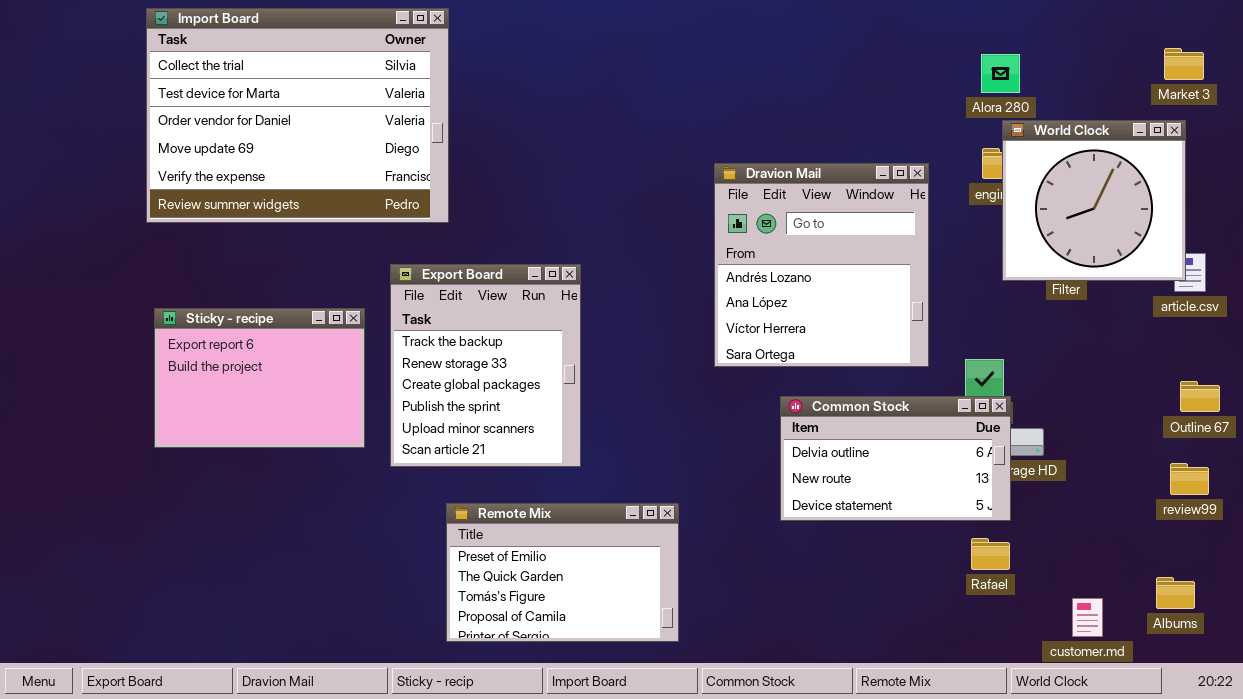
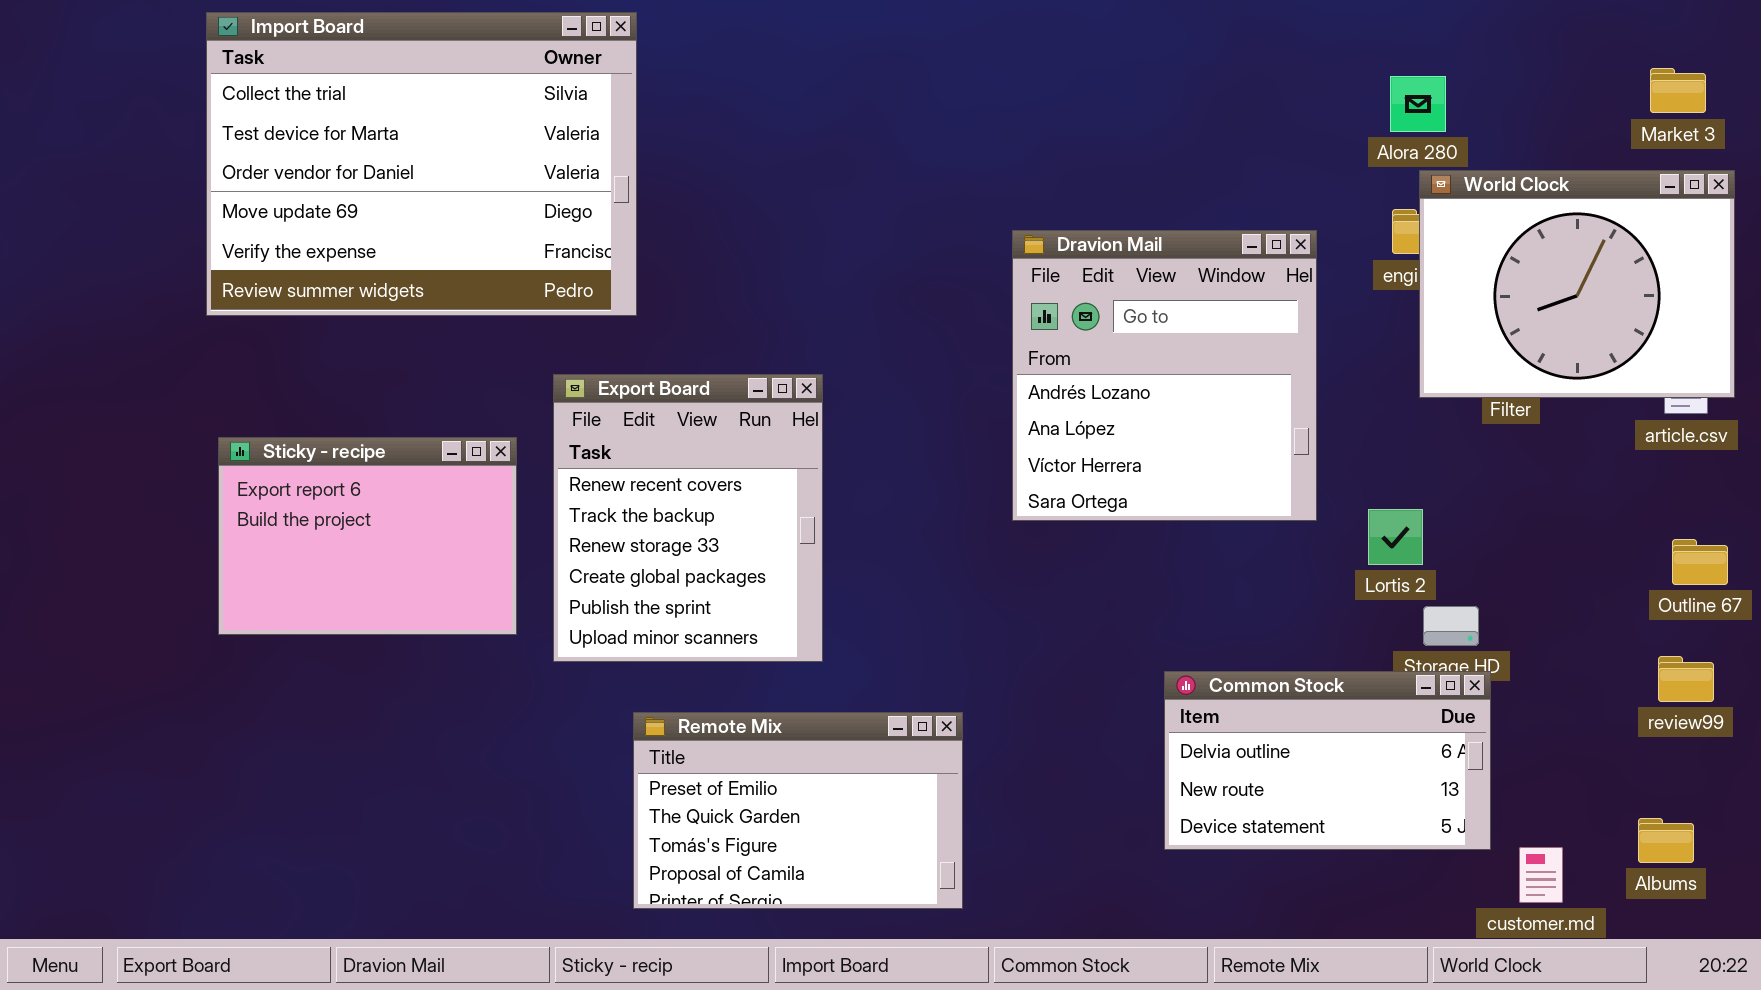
World Clock: [1002,120,1186,281] -> [1419,170,1735,398], resized
Export Board: [390,264,581,467] -> [553,374,823,662], scrolled up 1 row
Common Stock: [780,396,1011,521] -> [1164,671,1491,850], moved

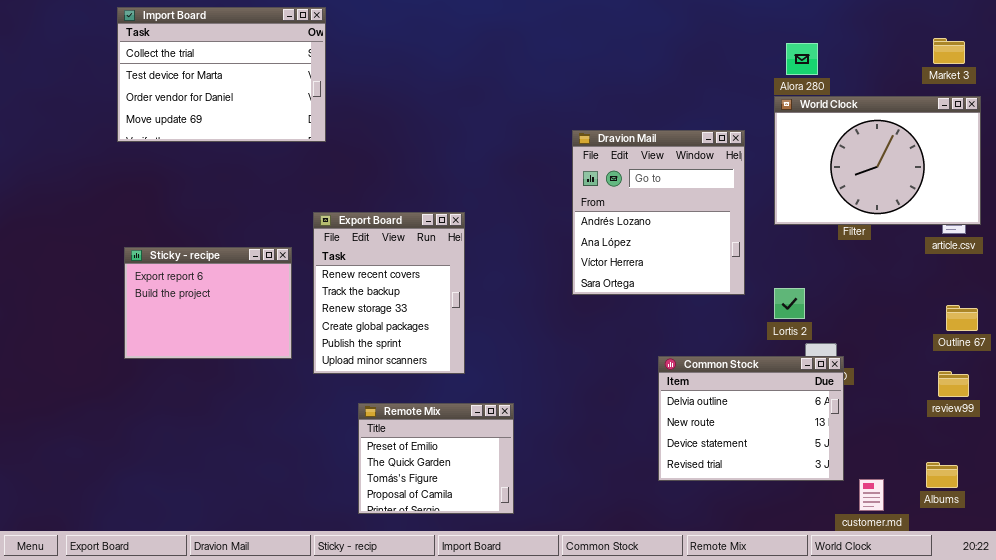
Import Board: [206,12,637,316] -> [117,7,326,142], resized
World Clock: [1419,170,1735,398] -> [774,96,981,225], resized
Common Stock: [1164,671,1491,850] -> [658,356,844,481], resized
Remote Mix: [633,712,963,909] -> [358,403,514,514], resized

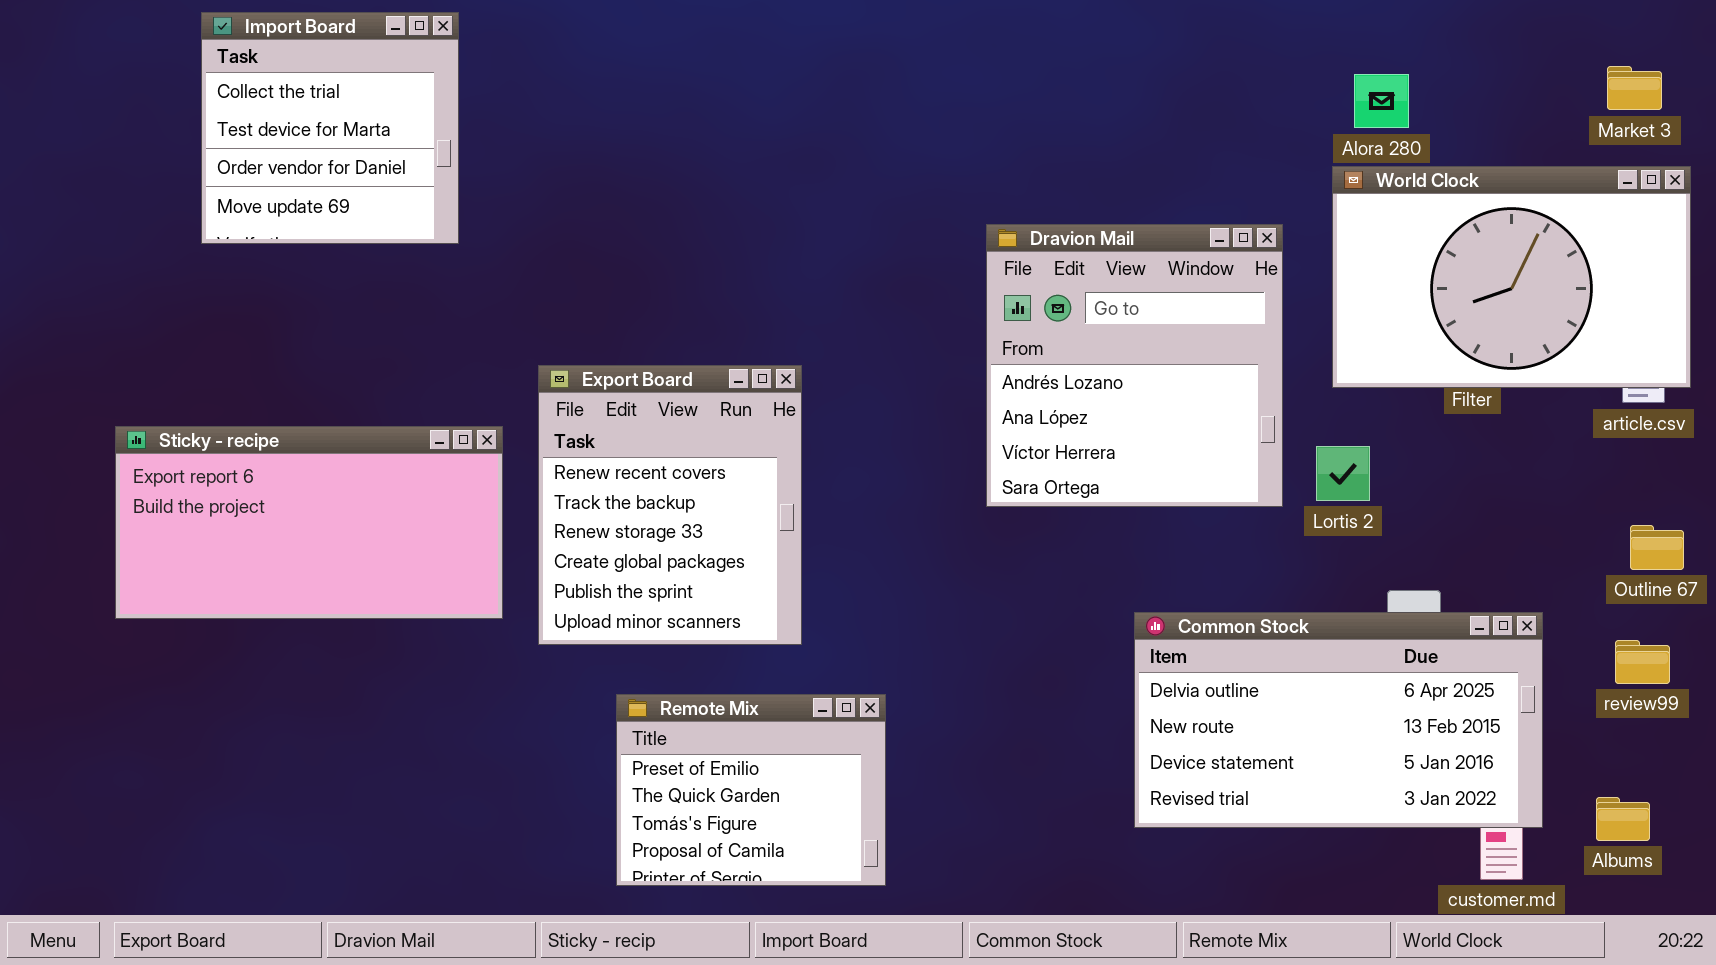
Import Board: [117,7,326,142] -> [201,12,459,244], resized
Sticky - recipe: [124,247,292,359] -> [115,426,503,619], resized
Lortis 2: [774,288,805,319] -> [1316,446,1370,501], moved
Common Stock: [658,356,844,481] -> [1134,612,1543,828], resized

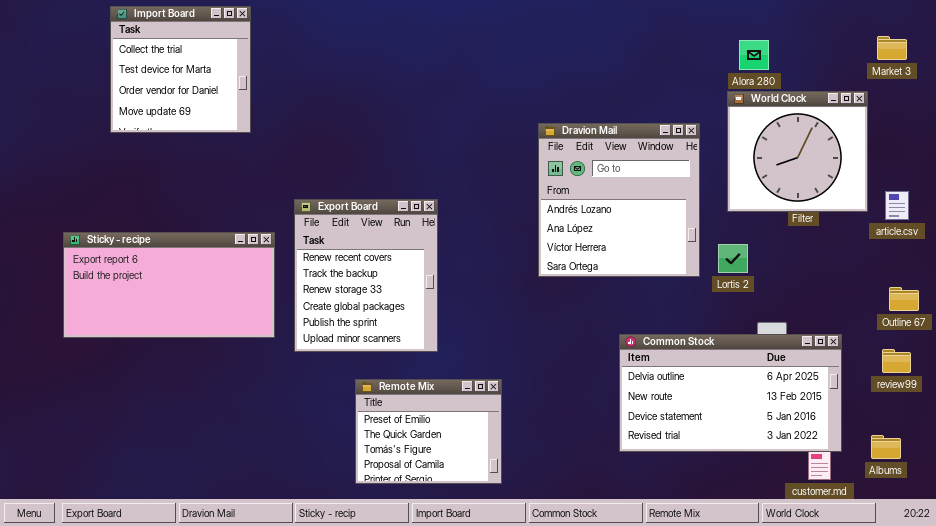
World Clock: [1332,166,1691,388] -> [727,91,868,212], resized
Remote Mix: [616,694,886,886] -> [355,379,502,484], moved

